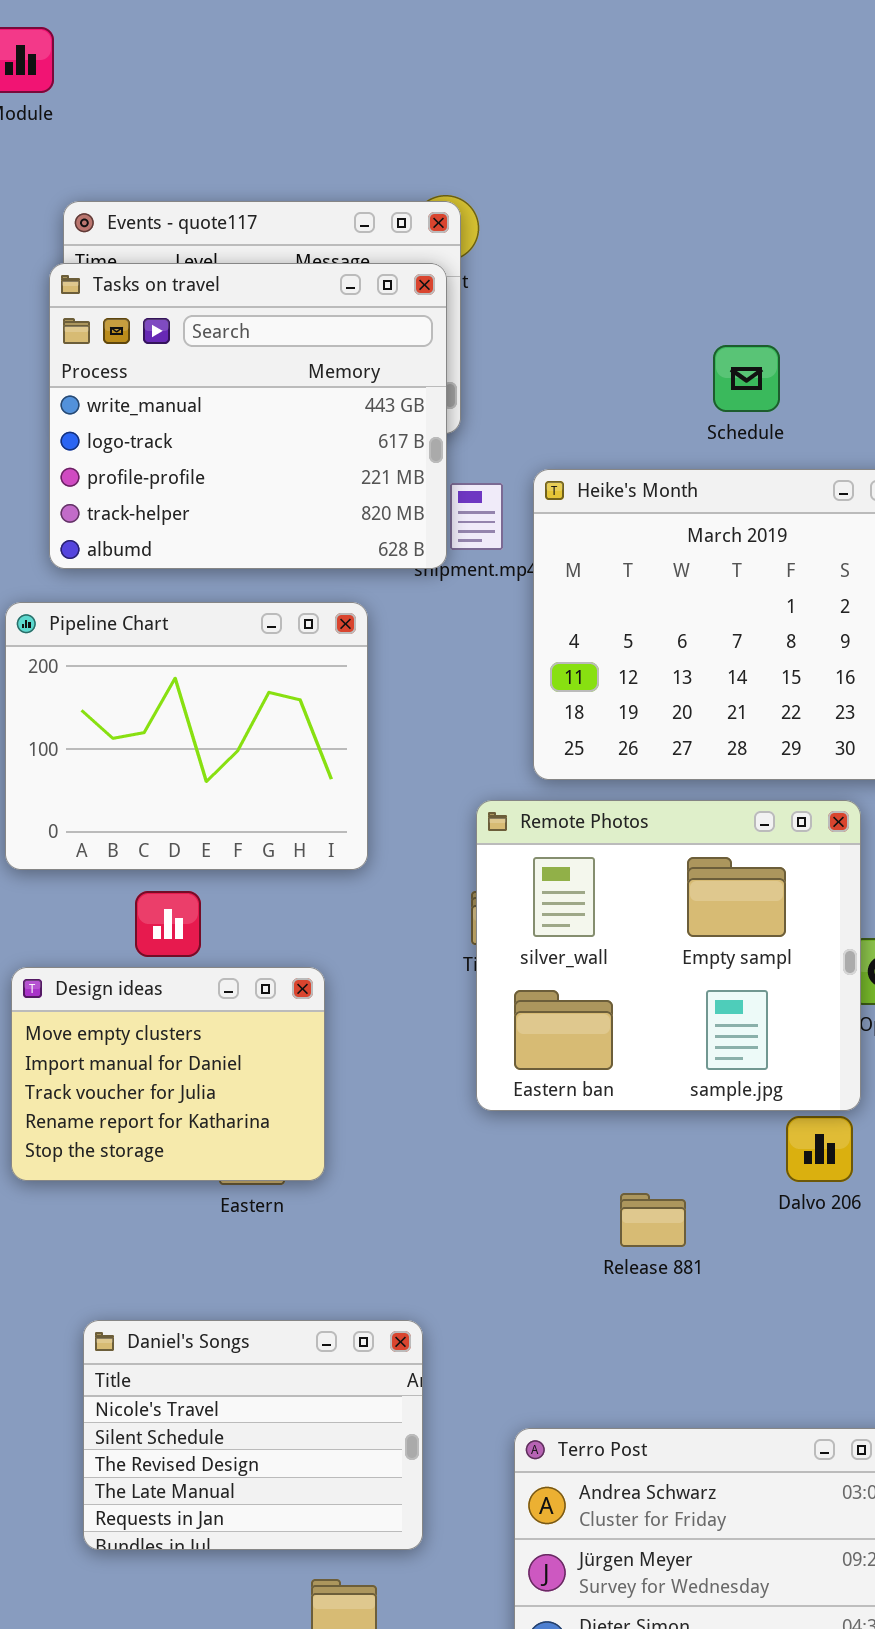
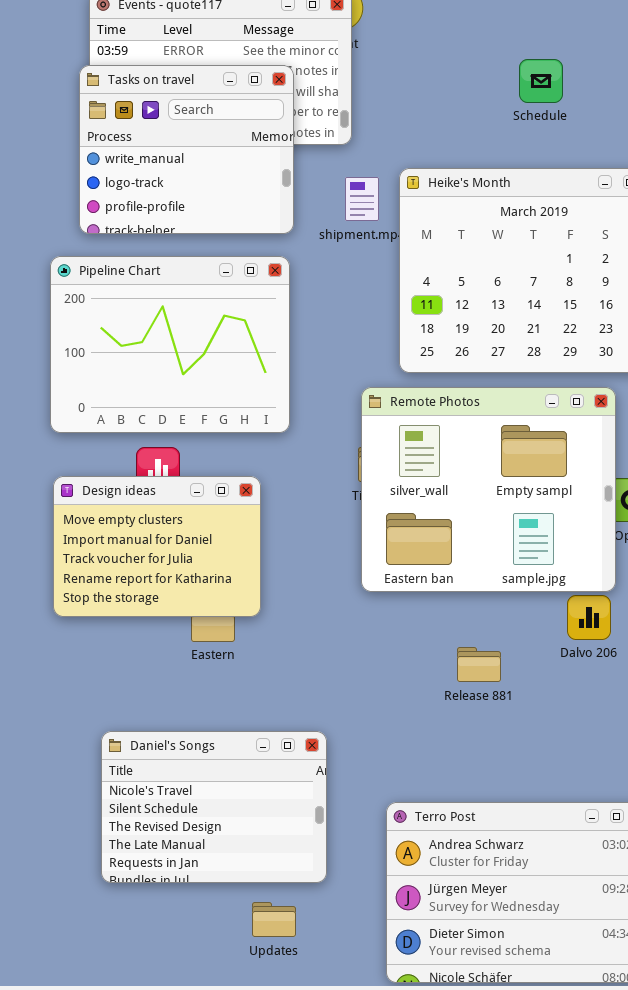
Tasks on travel: [49,263,447,569] -> [79,65,294,234], resized
Schedule: [713,345,780,412] -> [519,59,563,103], moved
Design ideas: [11,967,325,1181] -> [53,476,261,617], moved

